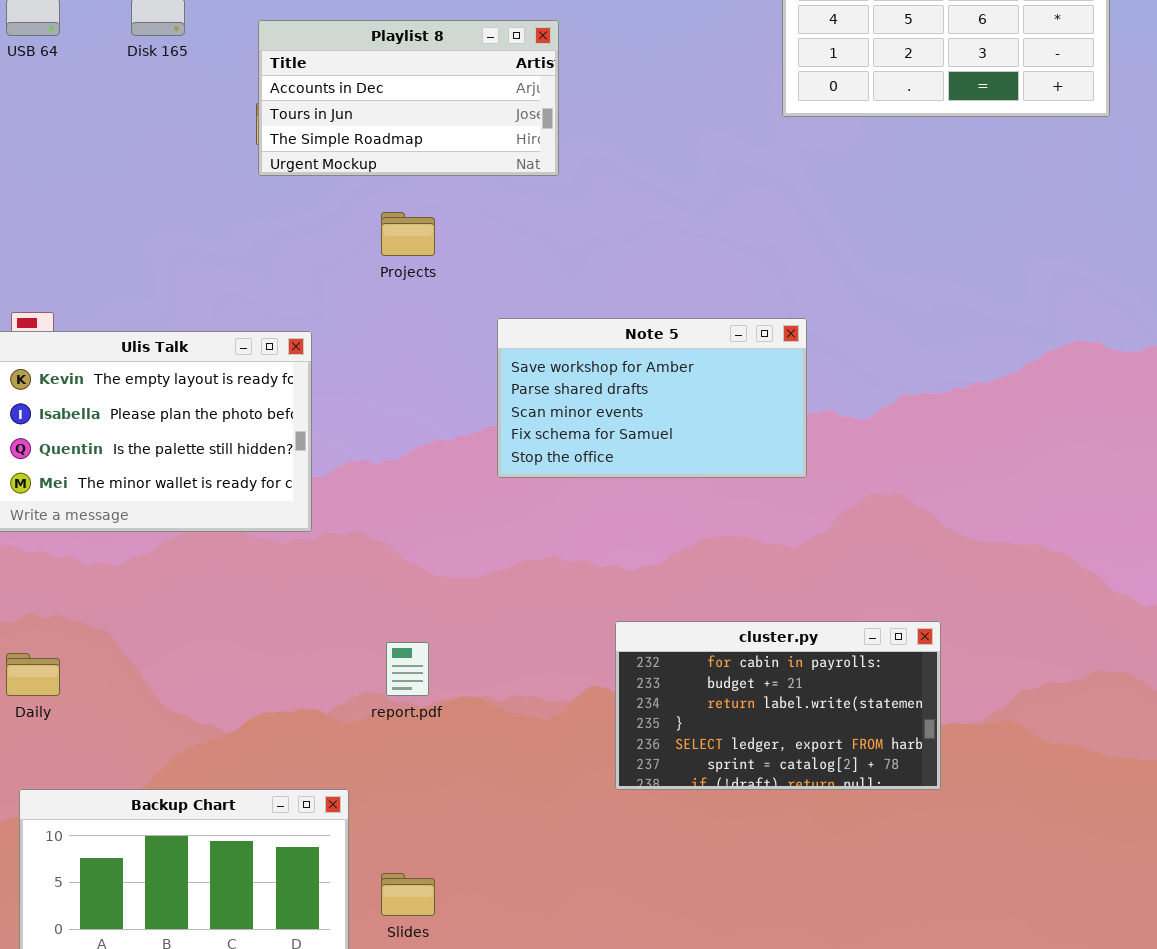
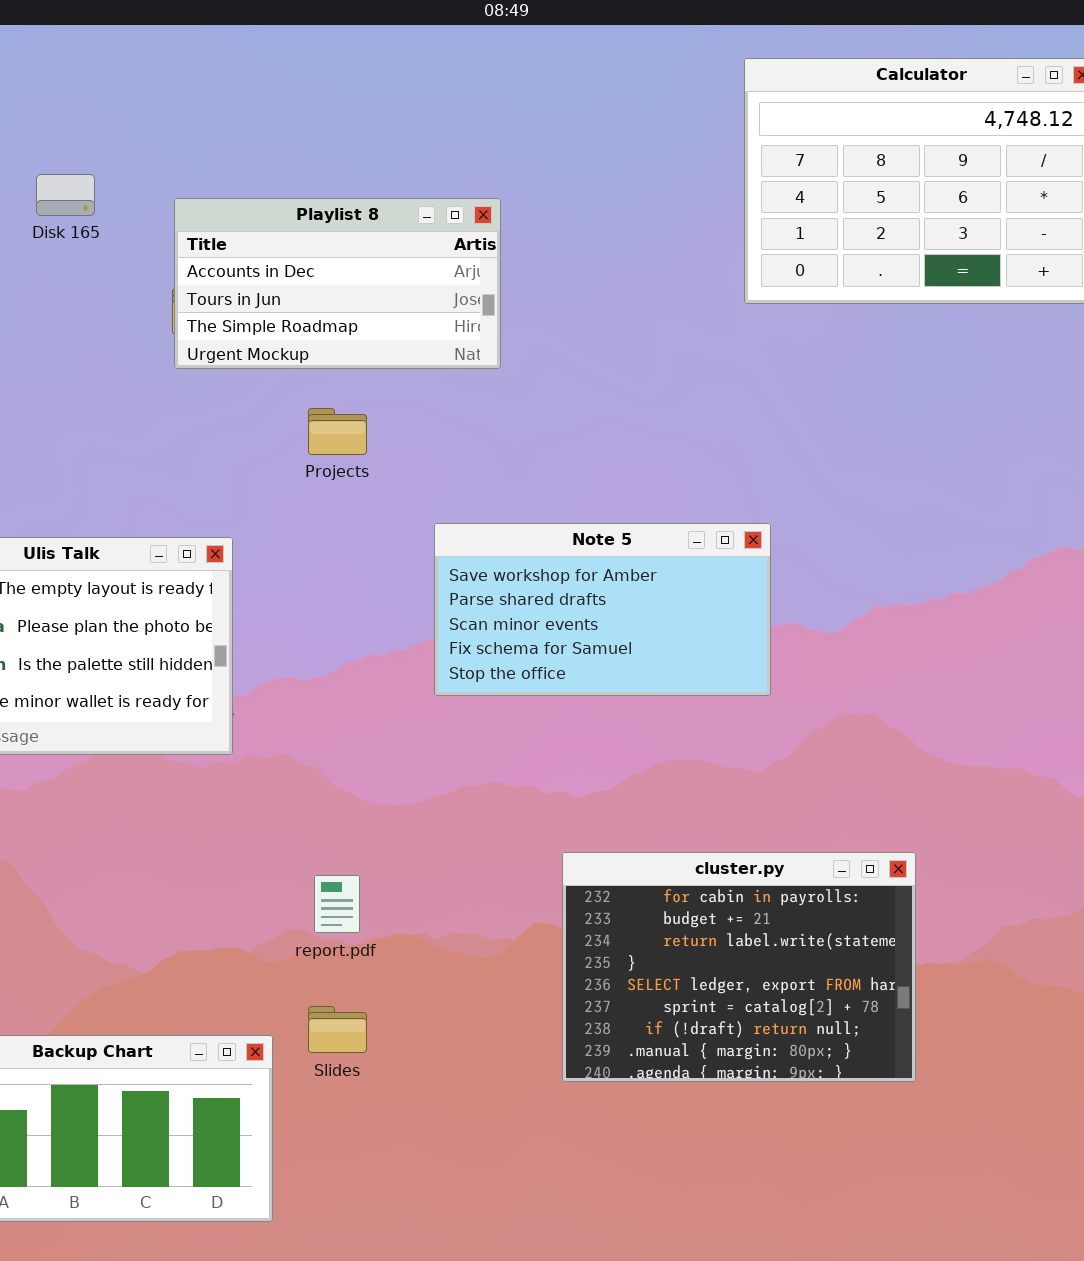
cluster.py: [615,621,941,790] -> [562,852,916,1082], resized
Slides: [381,873,435,916] -> [308,1006,367,1053], moved

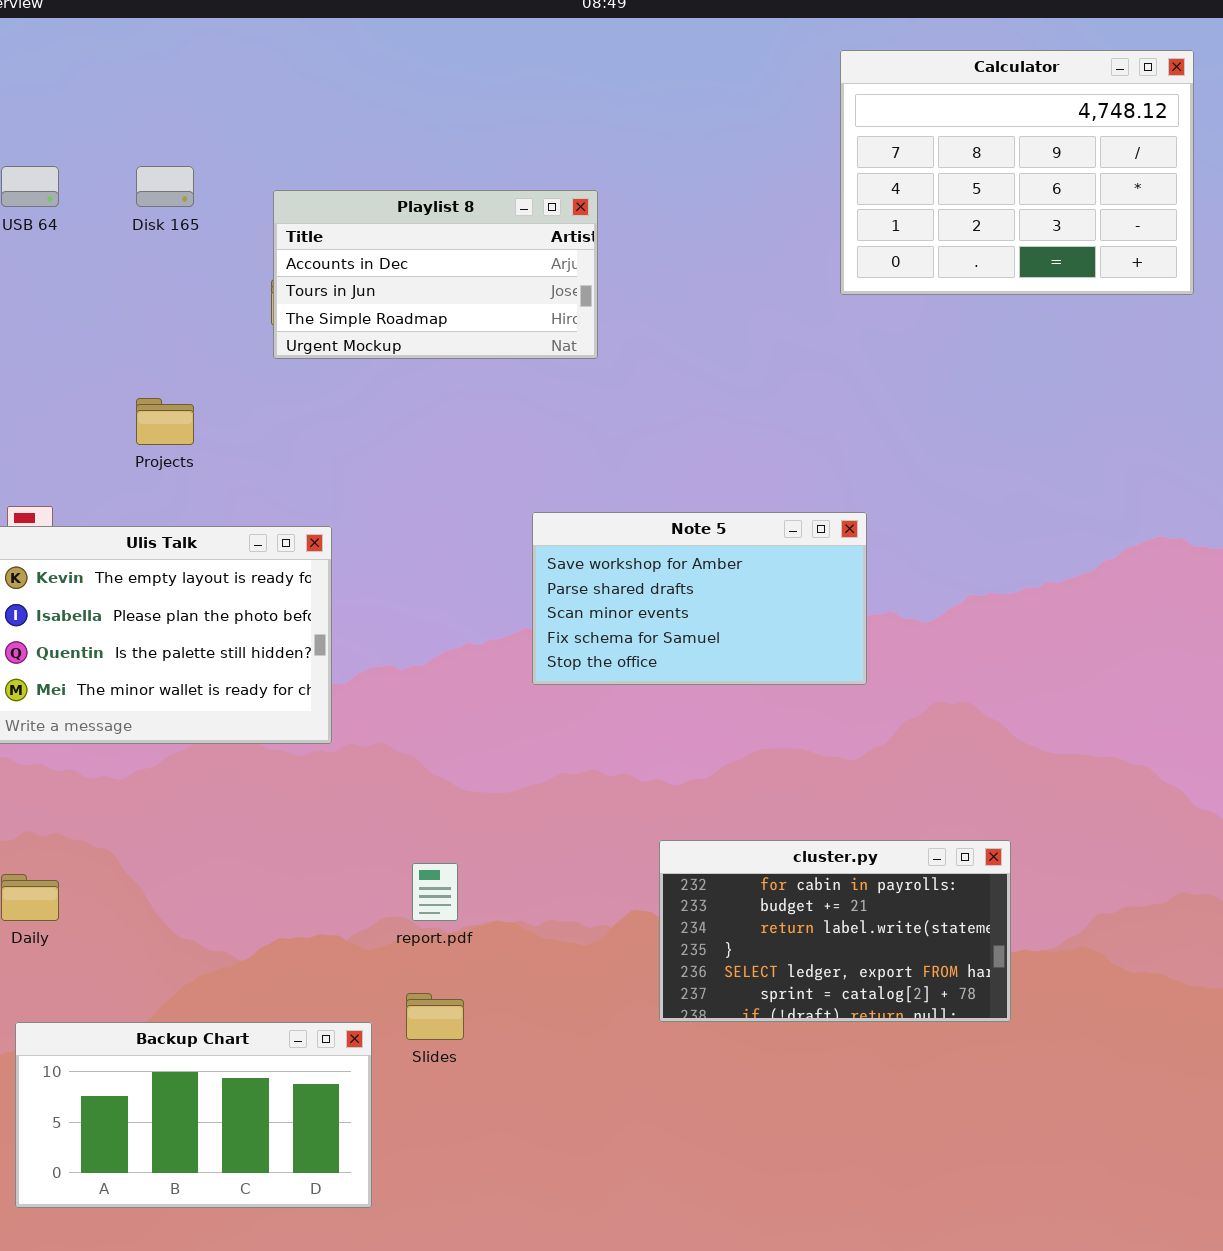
Projects: [308,408,367,455] -> [136,398,194,445], moved
cluster.py: [562,852,916,1082] -> [659,840,1011,1022], resized

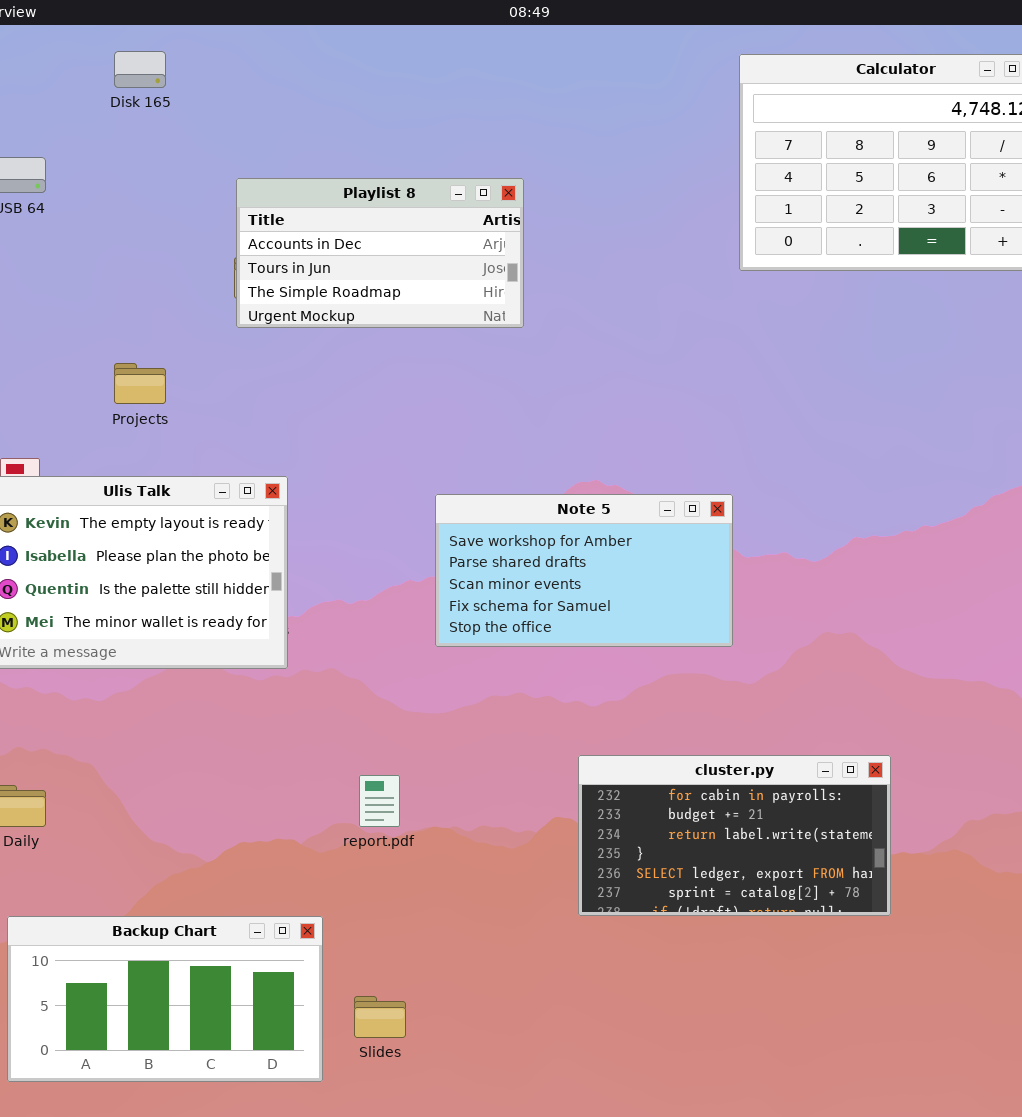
Disk 165: [136,166,194,207] -> [114,51,166,88], moved
Note 5: [532,512,867,685] -> [435,494,733,647], moved
Slides: [406,993,464,1040] -> [354,996,406,1038], moved

